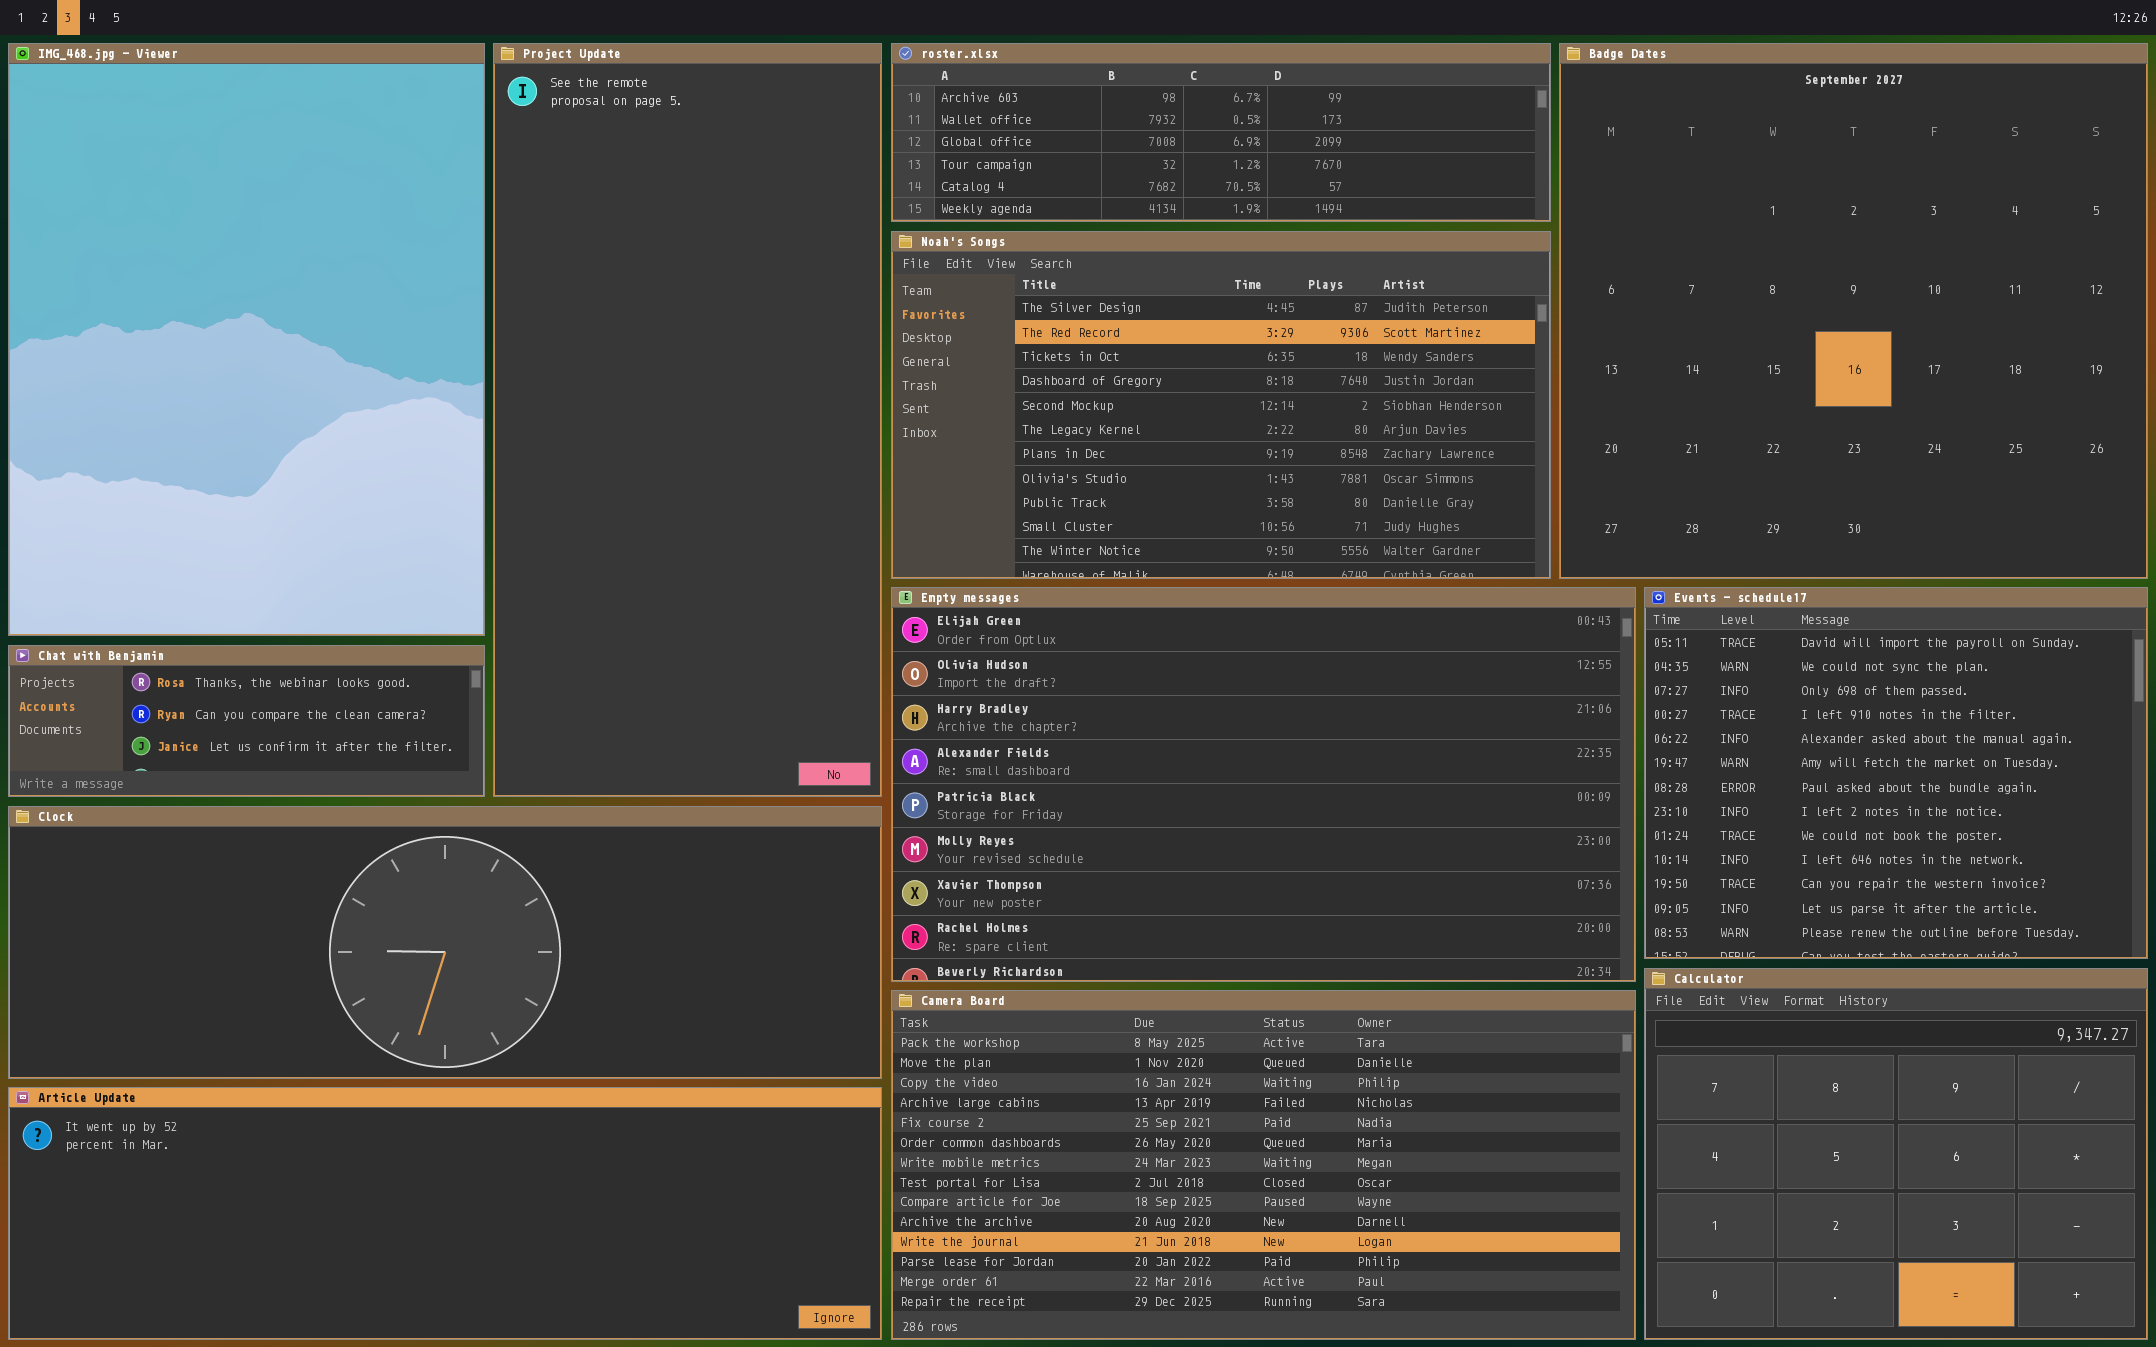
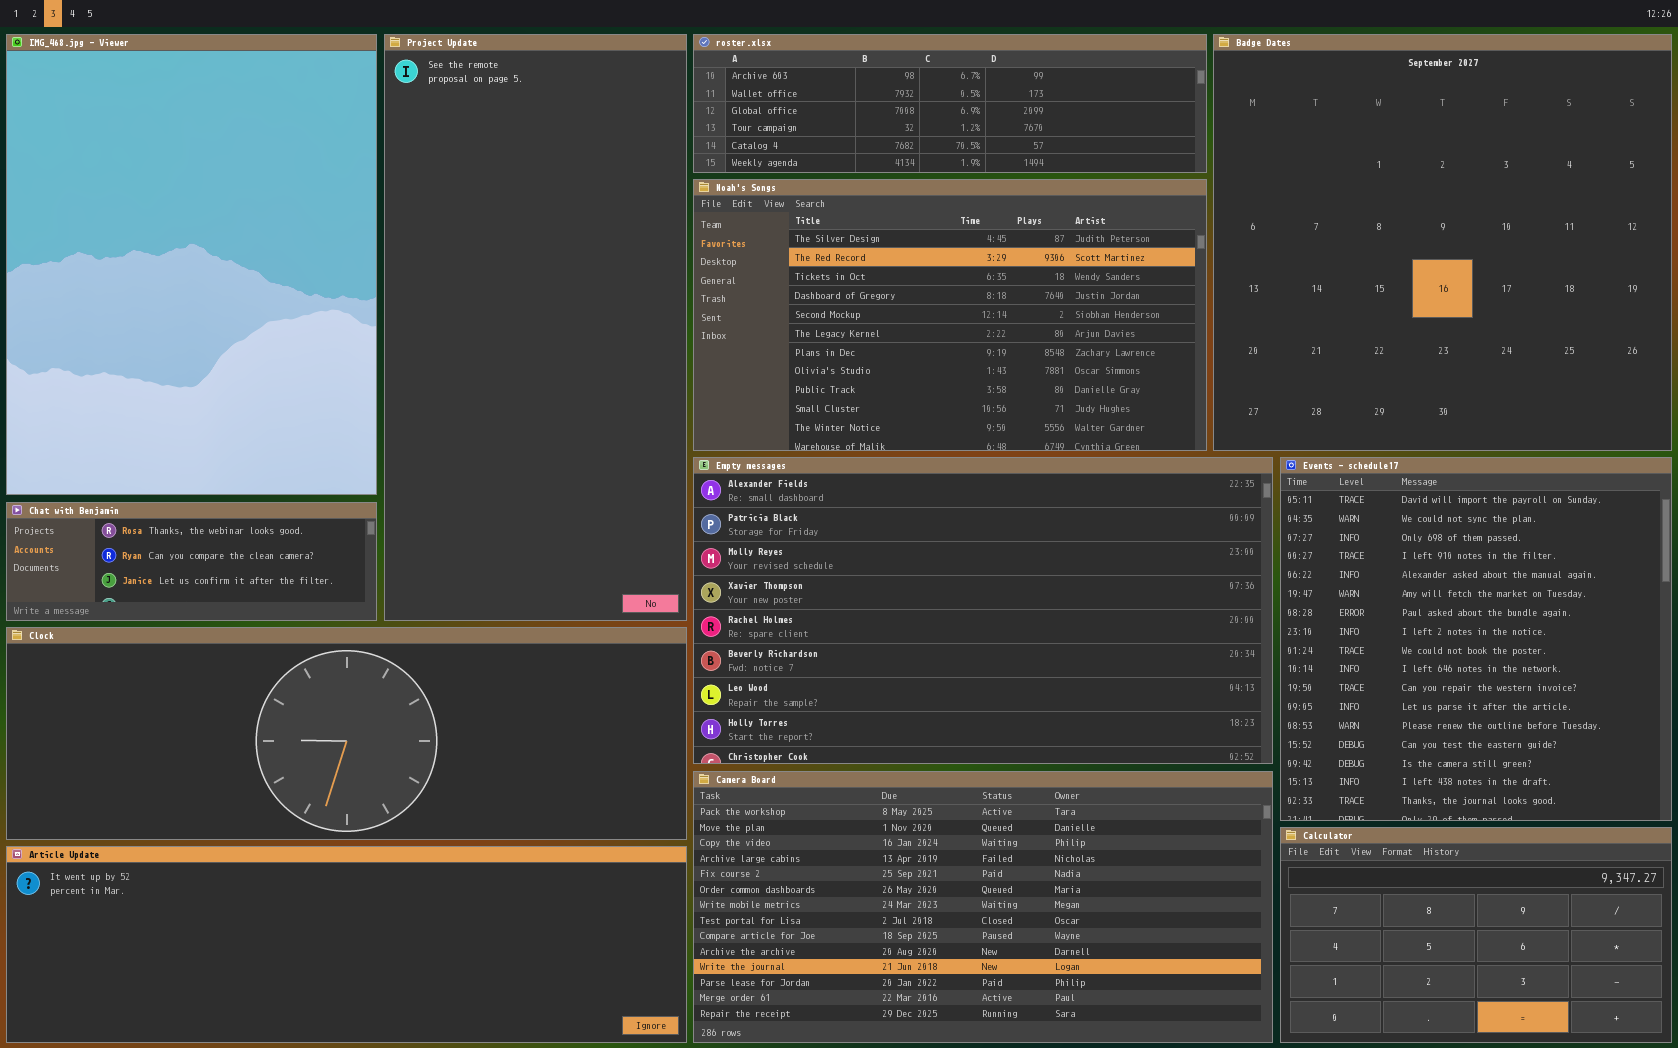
Empty messages: [891,587,1636,982] -> [693,457,1273,764], scrolled down 3 rows
Events - schedule17: [1644,587,2148,959] -> [1280,457,1672,821], resized
Calculator: [1644,968,2148,1340] -> [1280,827,1672,1043], resized

